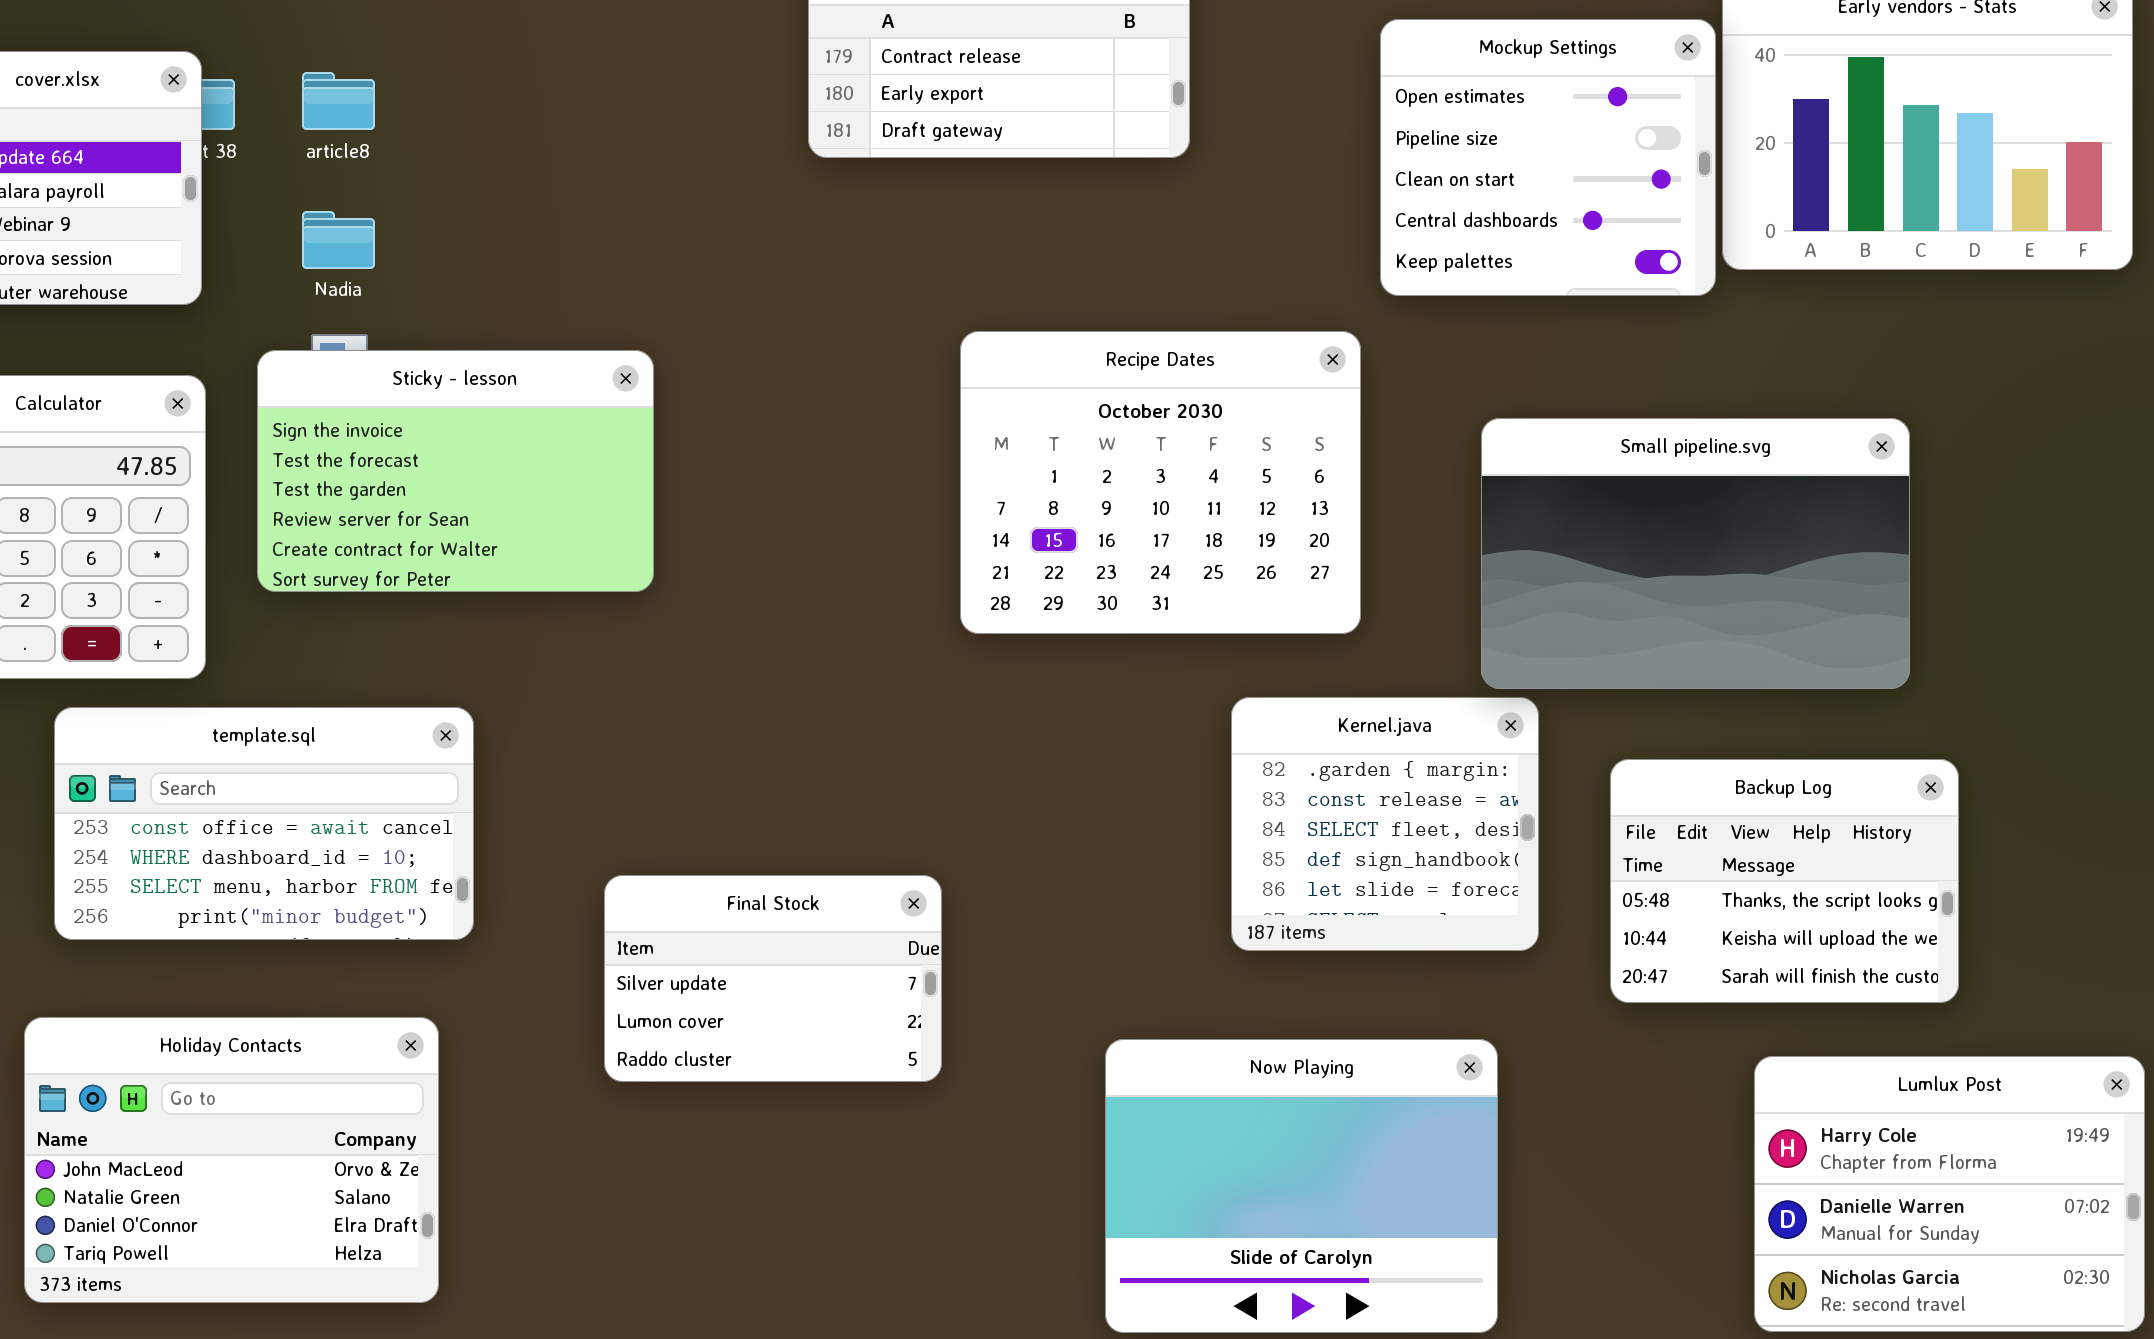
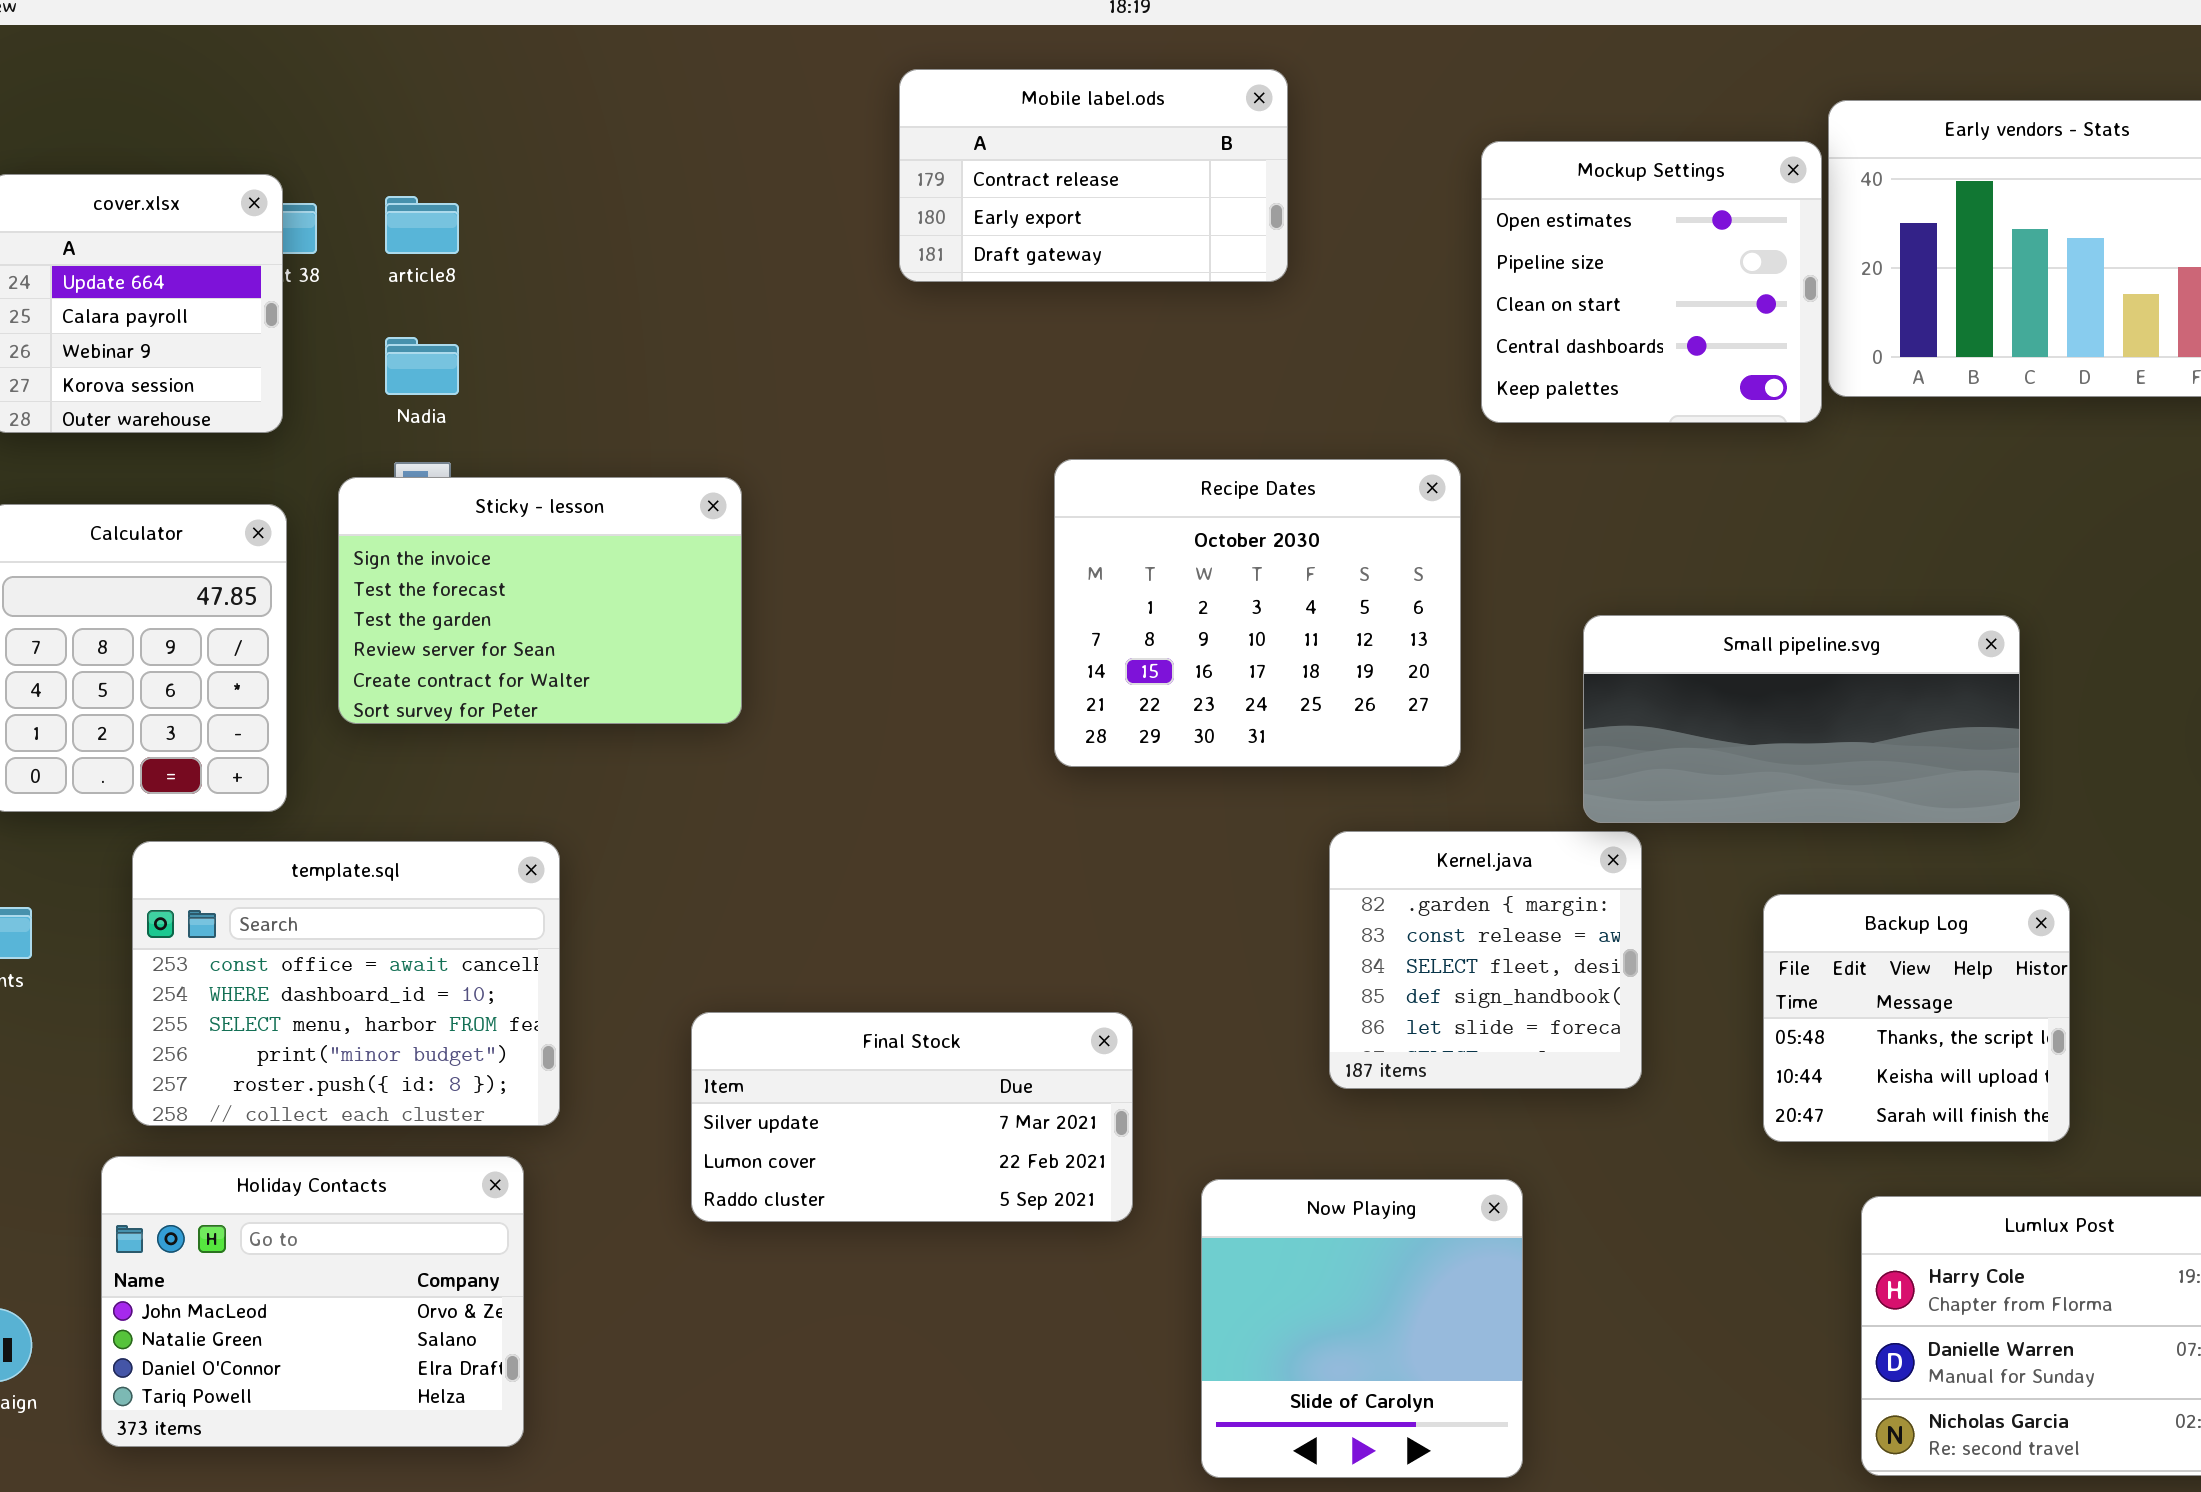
Small pipeline.svg: [1481,418,1910,689] -> [1583,615,2020,823], resized
template.sql: [54,707,474,940] -> [132,841,560,1126], resized
Backup Log: [1610,759,1959,1003] -> [1763,894,2070,1142], resized
Final Stock: [604,875,942,1082] -> [691,1012,1133,1222], resized
Now Playing: [1105,1039,1498,1333] -> [1201,1179,1523,1478], resized

